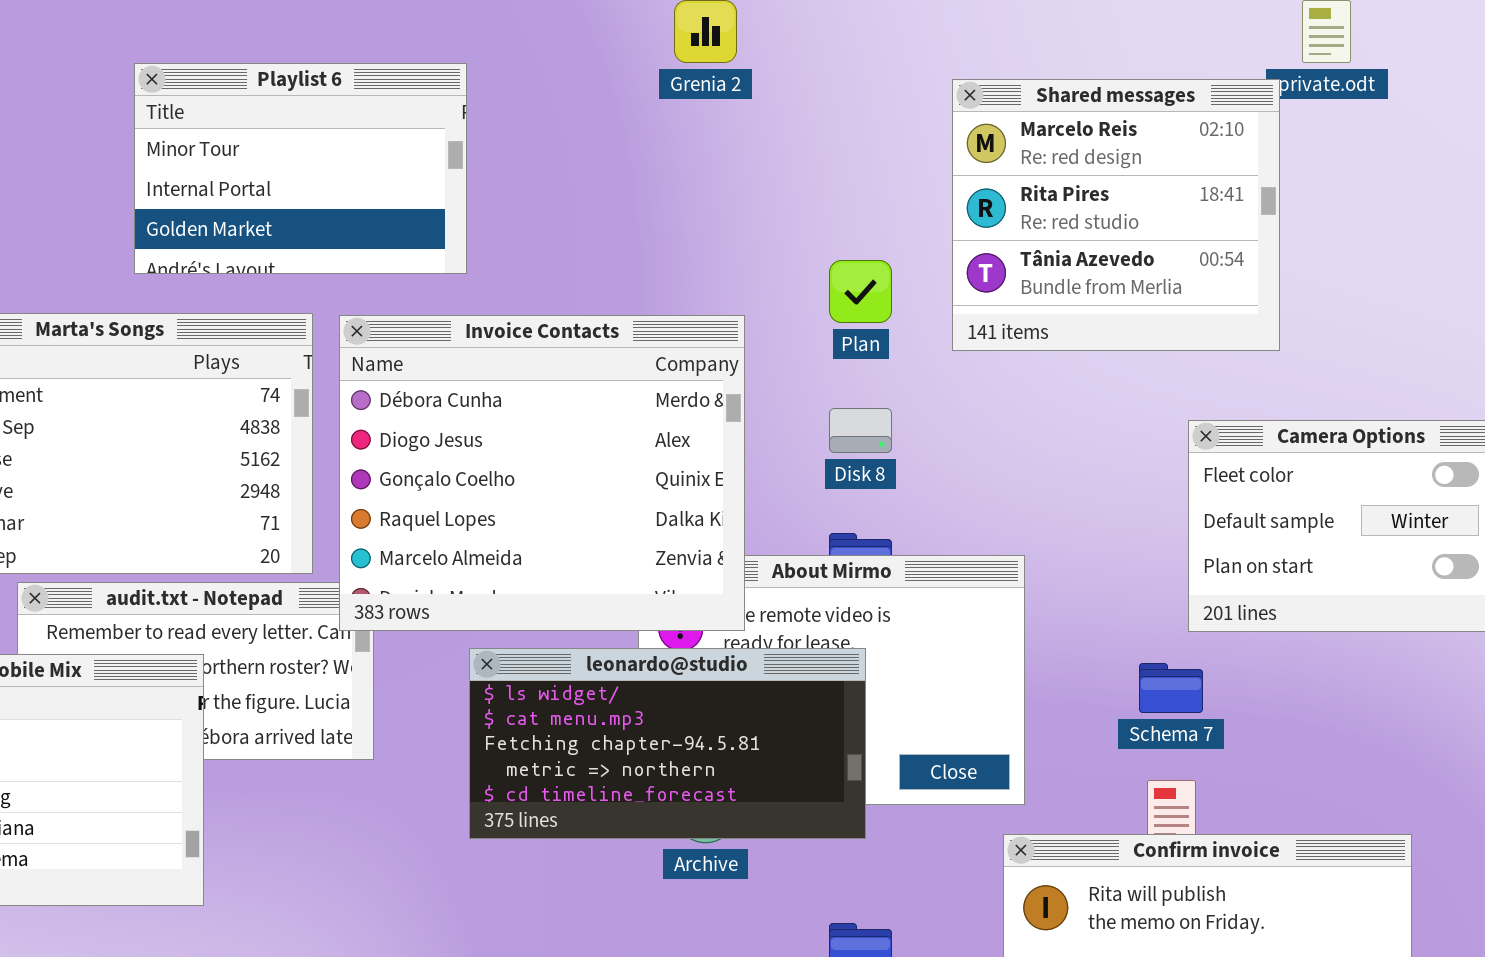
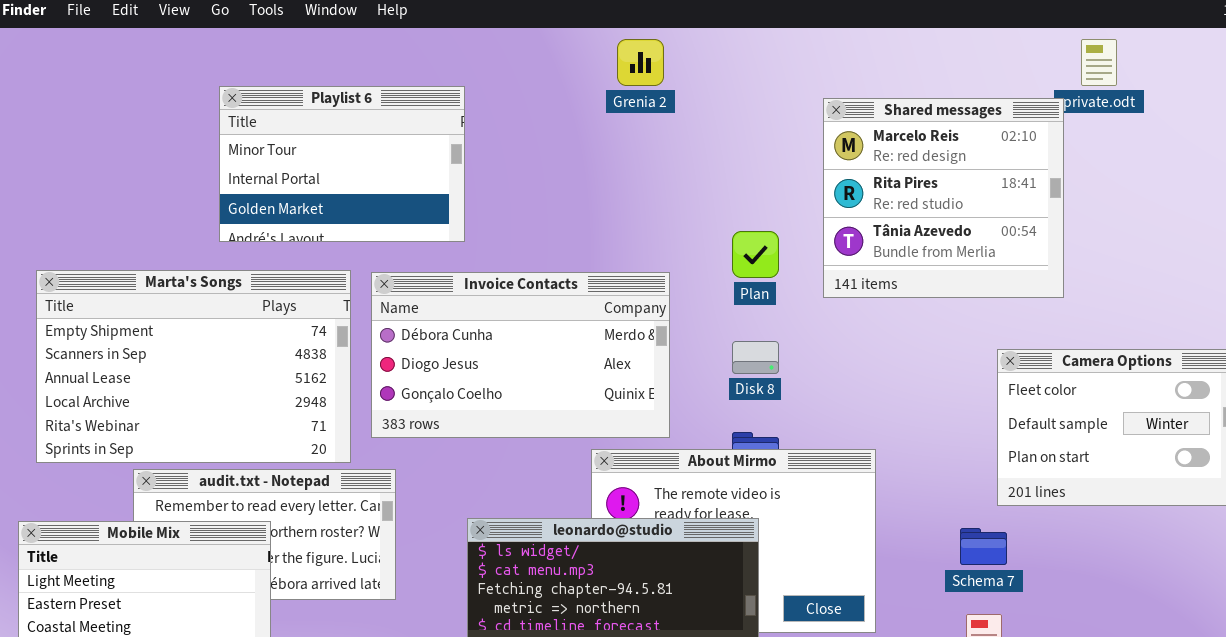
Invoice Contacts: [339,315,745,631] -> [371,272,670,438], resized

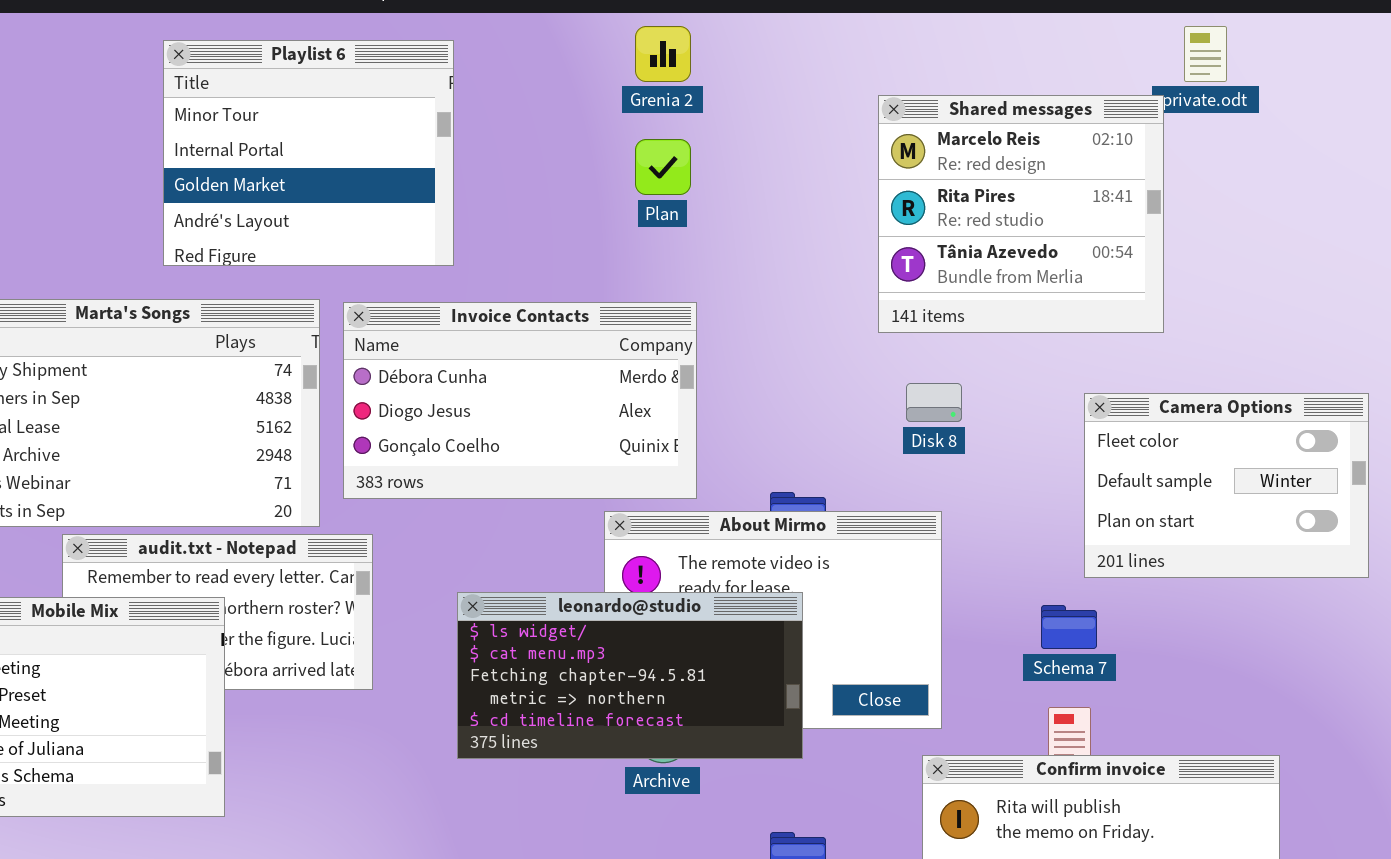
Playlist 6: [219,86,465,242] -> [163,40,454,266], resized
Plan: [732,231,779,278] -> [635,139,691,195], moved
Disk 8: [732,341,779,374] -> [906,383,962,422], moved

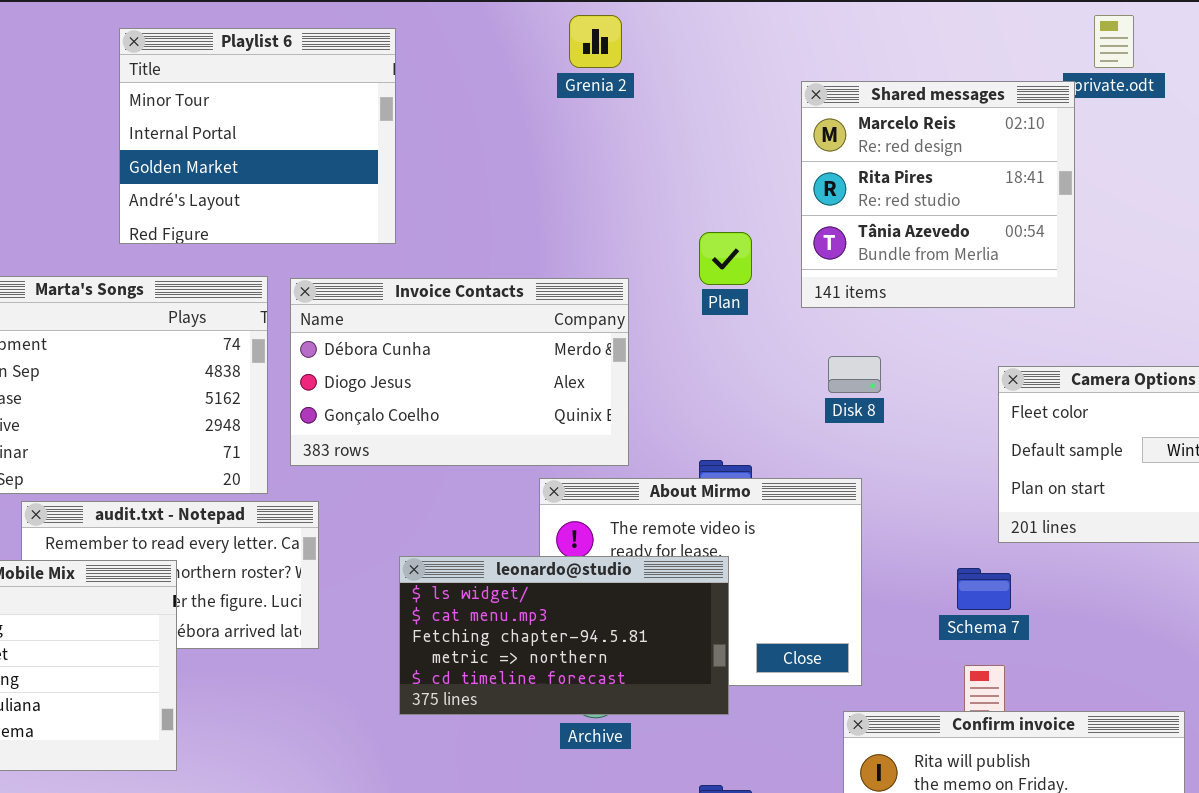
Plan: [635,139,691,195] -> [699,232,752,285], moved

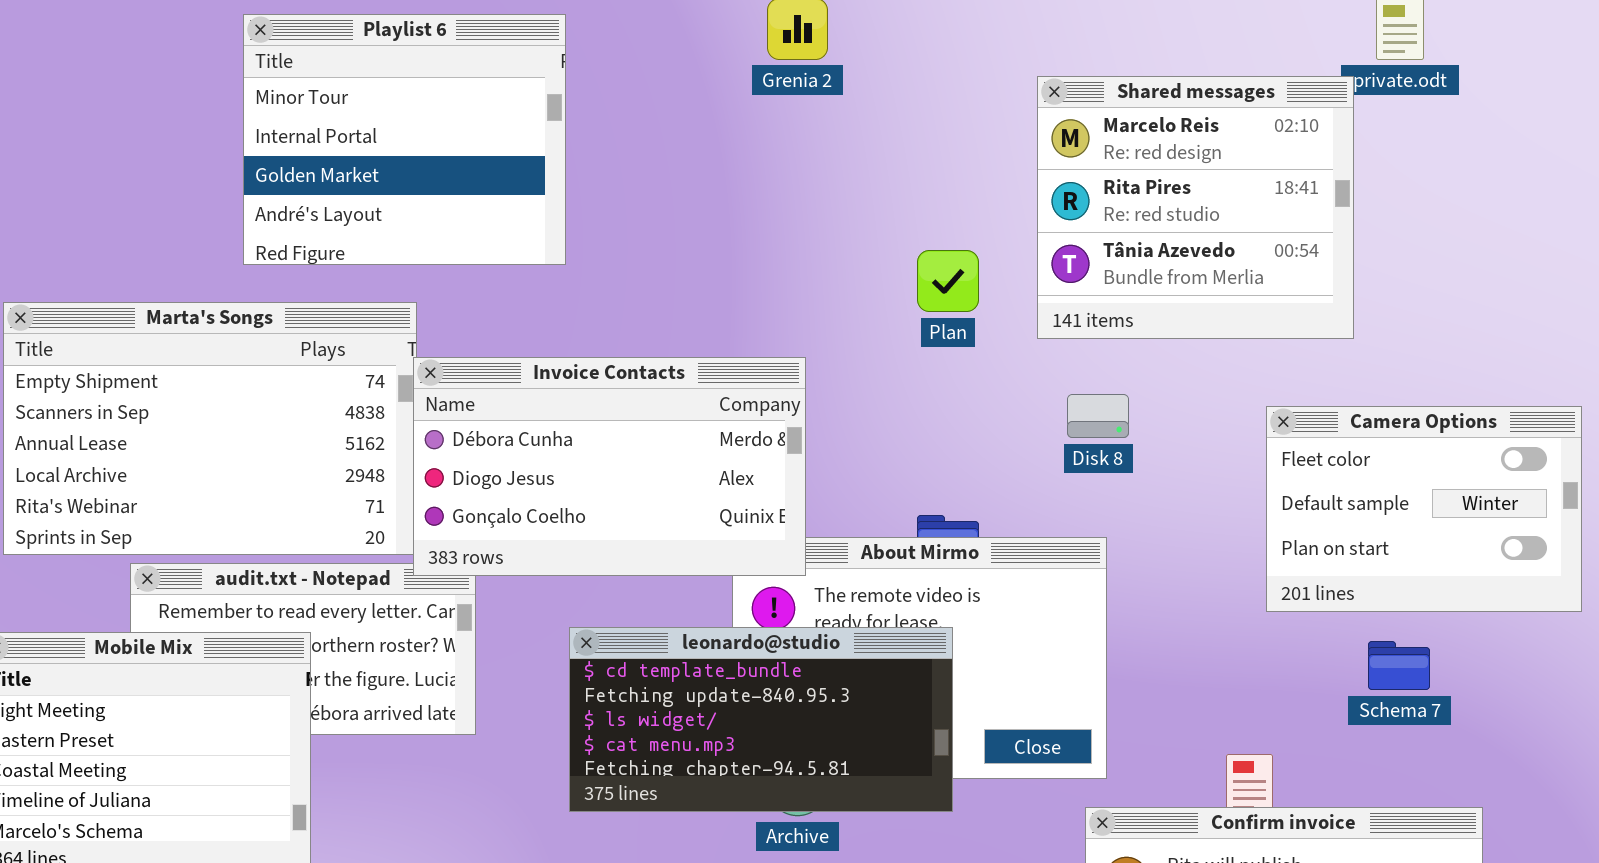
Invoice Contacts: [290,278,629,466] -> [413,357,806,576], moved
leonardo@studio: [399,556,729,715] -> [569,627,953,812], scrolled up 2 rows
Schema 7: [957,568,1011,610] -> [1368,641,1430,690], moved

